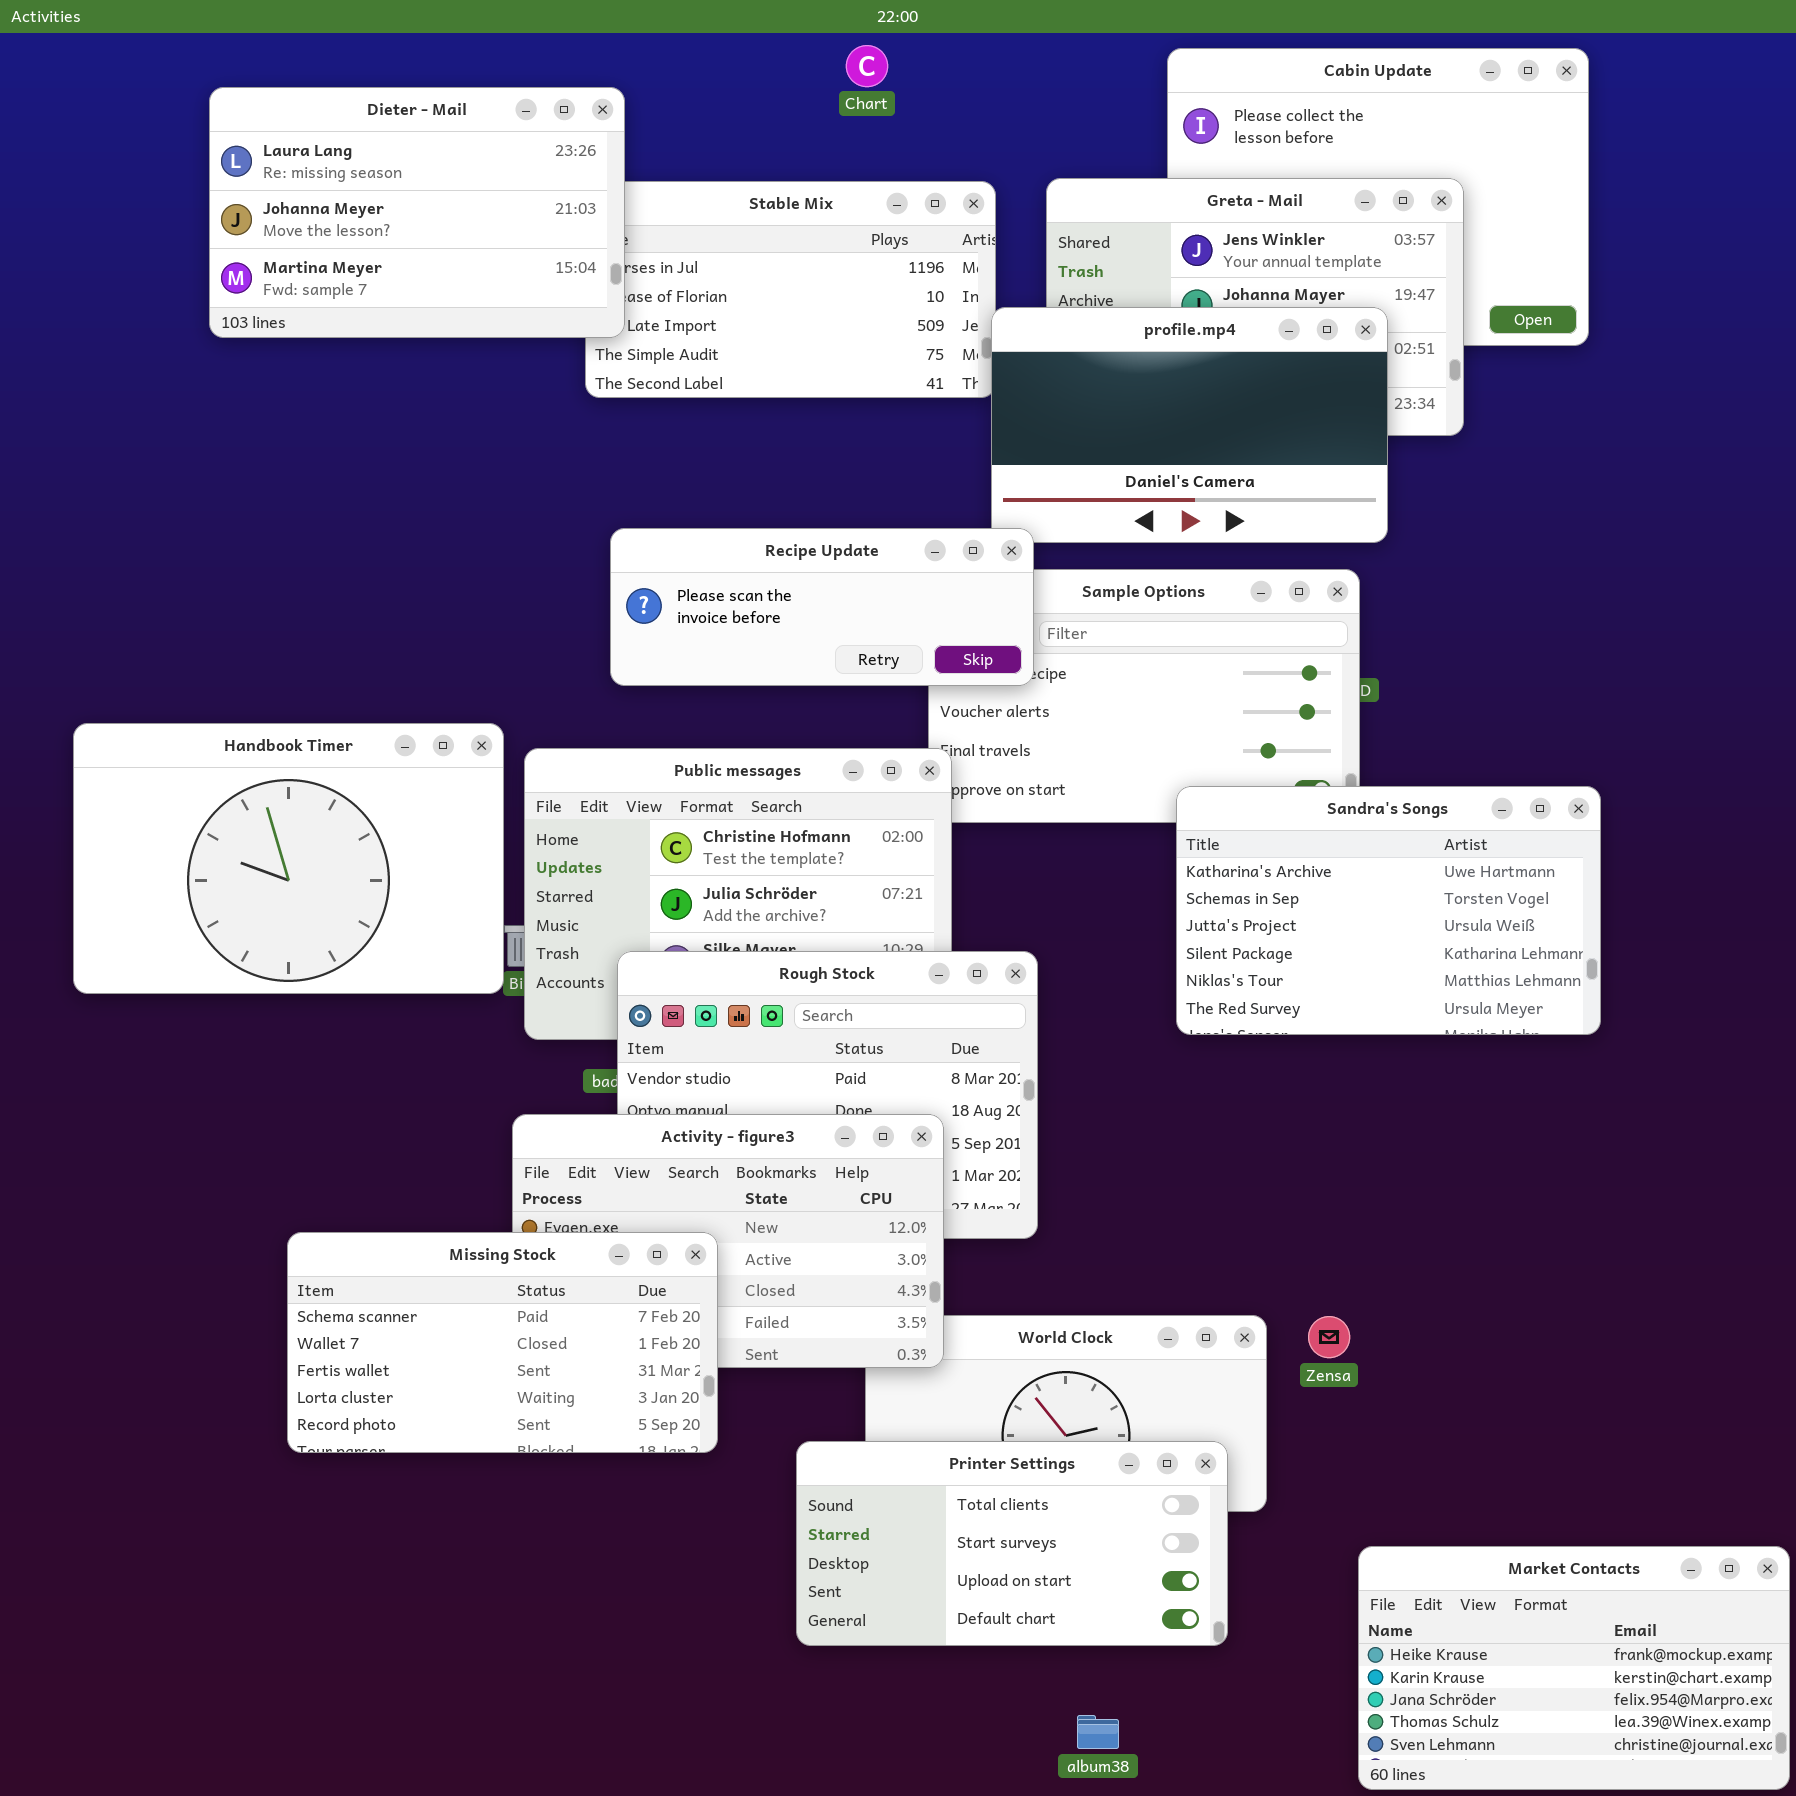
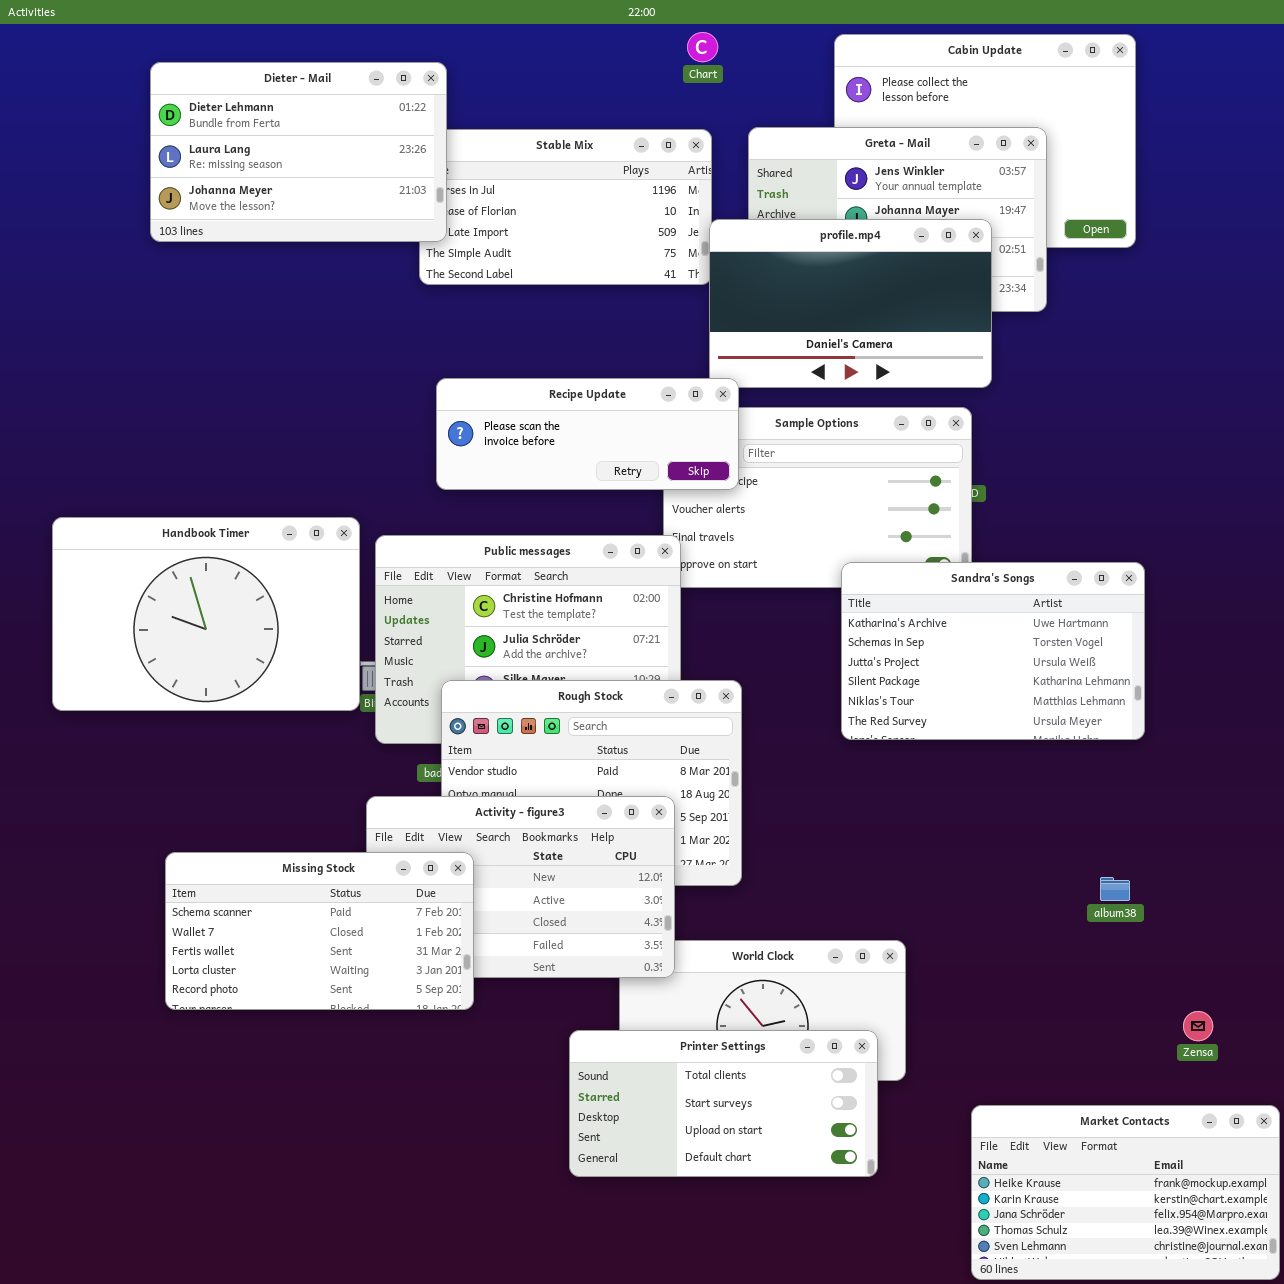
Chart: [846,45,888,87] -> [687,32,718,62], moved
Dieter - Mail: [209,87,625,338] -> [150,62,447,242], scrolled up 1 row
Missing Stock: [287,1232,718,1453] -> [165,852,474,1010], moved
Zensa: [1308,1316,1350,1358] -> [1183,1011,1213,1041], moved
album38: [1077,1715,1119,1749] -> [1100,877,1130,901], moved

